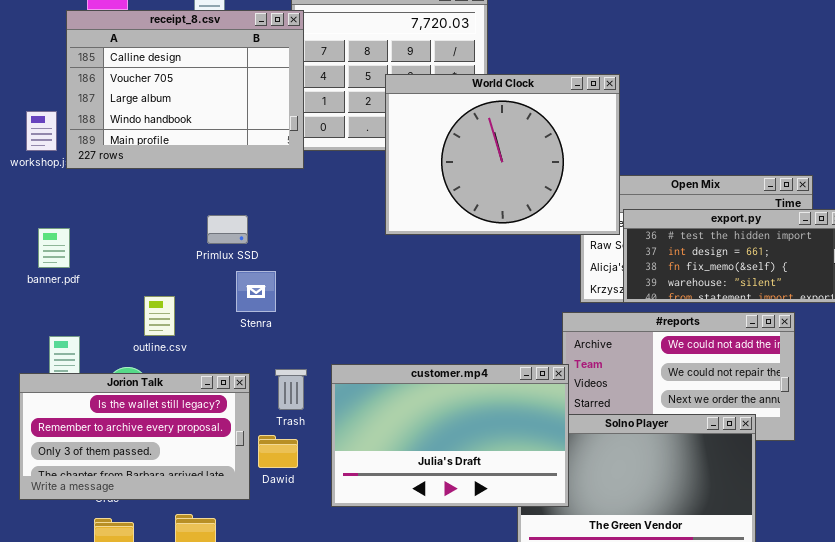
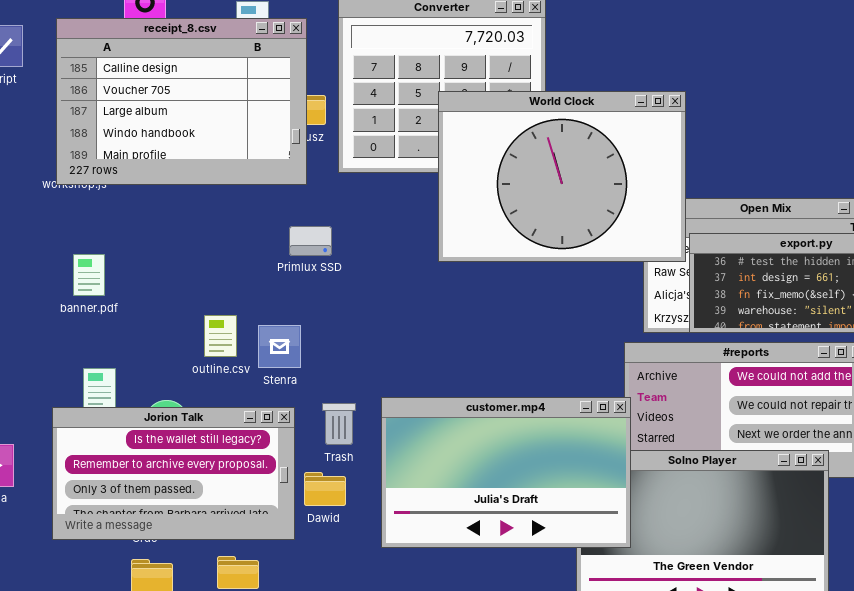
receipt_8.csv: [66,10,304,169] -> [56,18,307,185], moved
Primlux SSD: [207,215,248,244] -> [289,226,332,256], moved
Stenra: [236,271,276,312] -> [258,325,301,368], moved
outline.csv: [144,296,175,336] -> [204,315,237,357], moved

